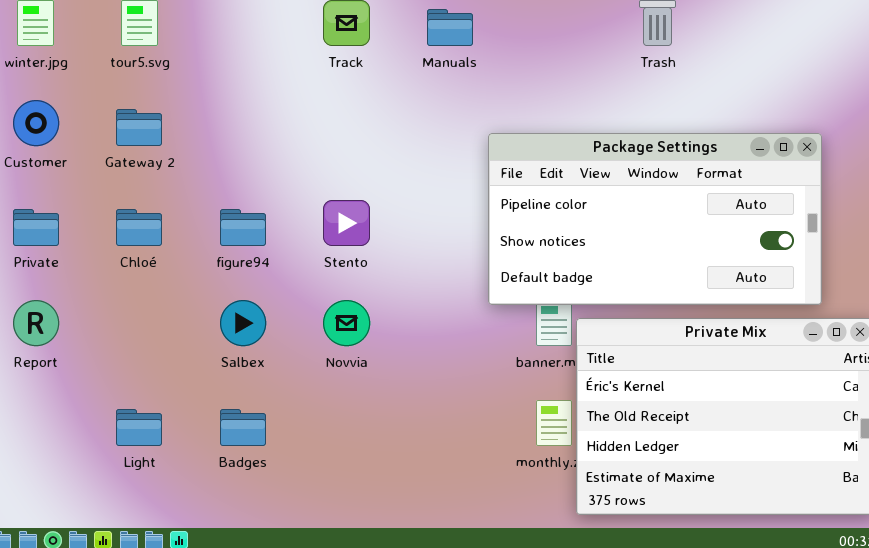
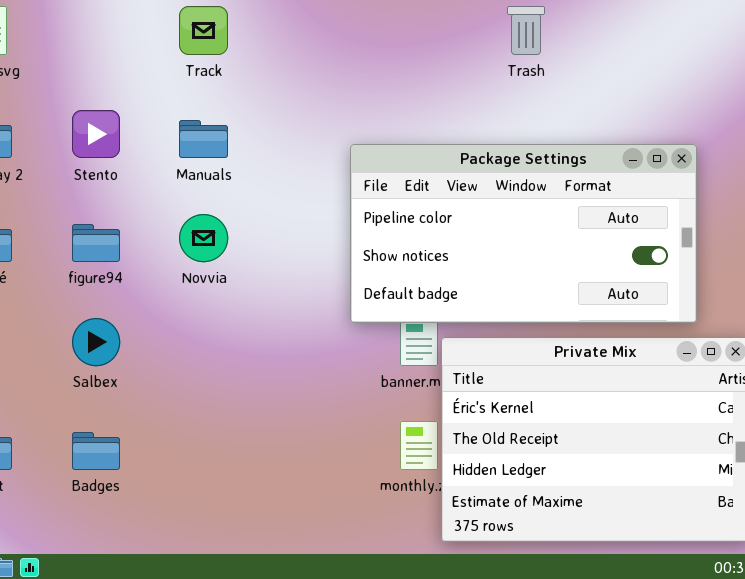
Manuals: [427,9,473,46] -> [179,120,228,158], moved
Stento: [323,200,370,246] -> [72,110,120,158], moved
Novvia: [323,300,370,346] -> [179,214,228,262], moved

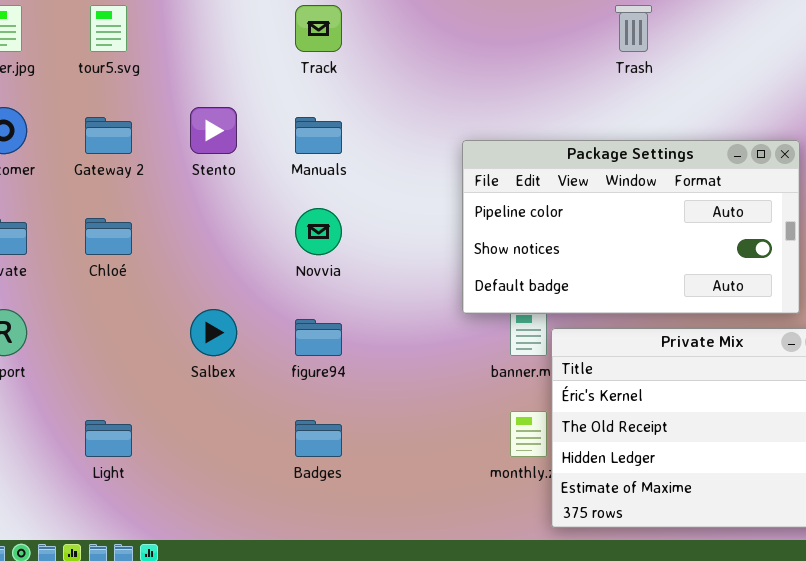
figure94: [72,224,120,262] -> [295,319,342,356], moved
Badges: [72,432,120,470] -> [295,420,342,457], moved

